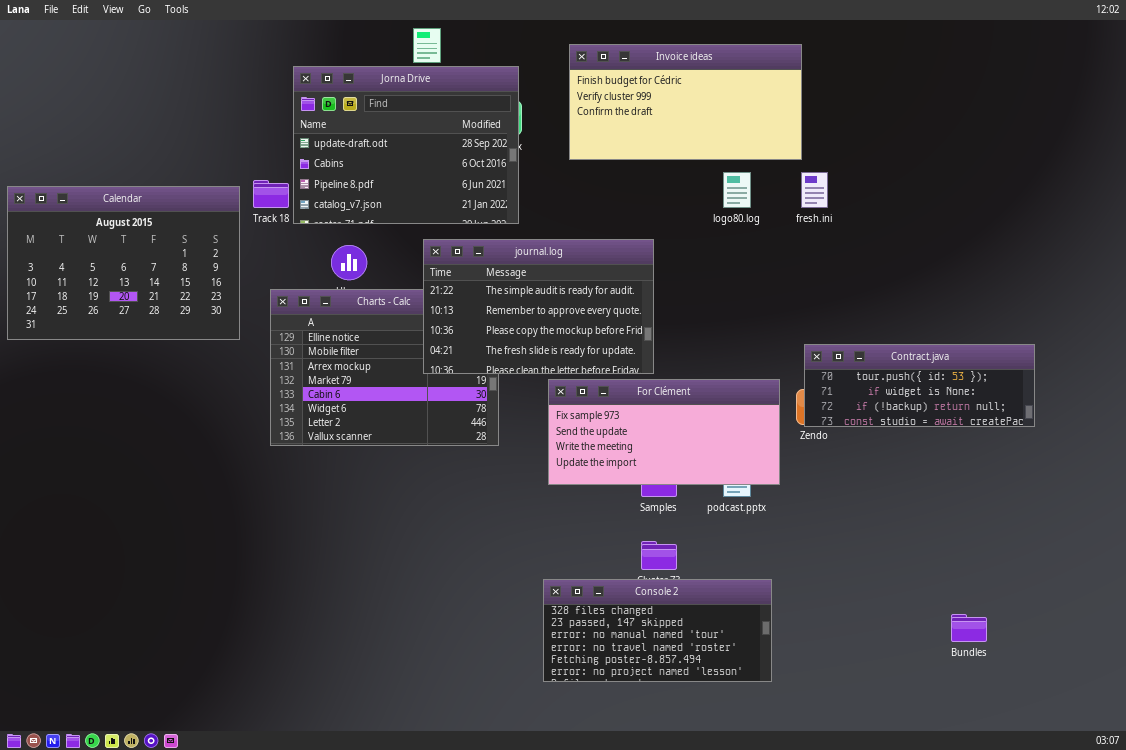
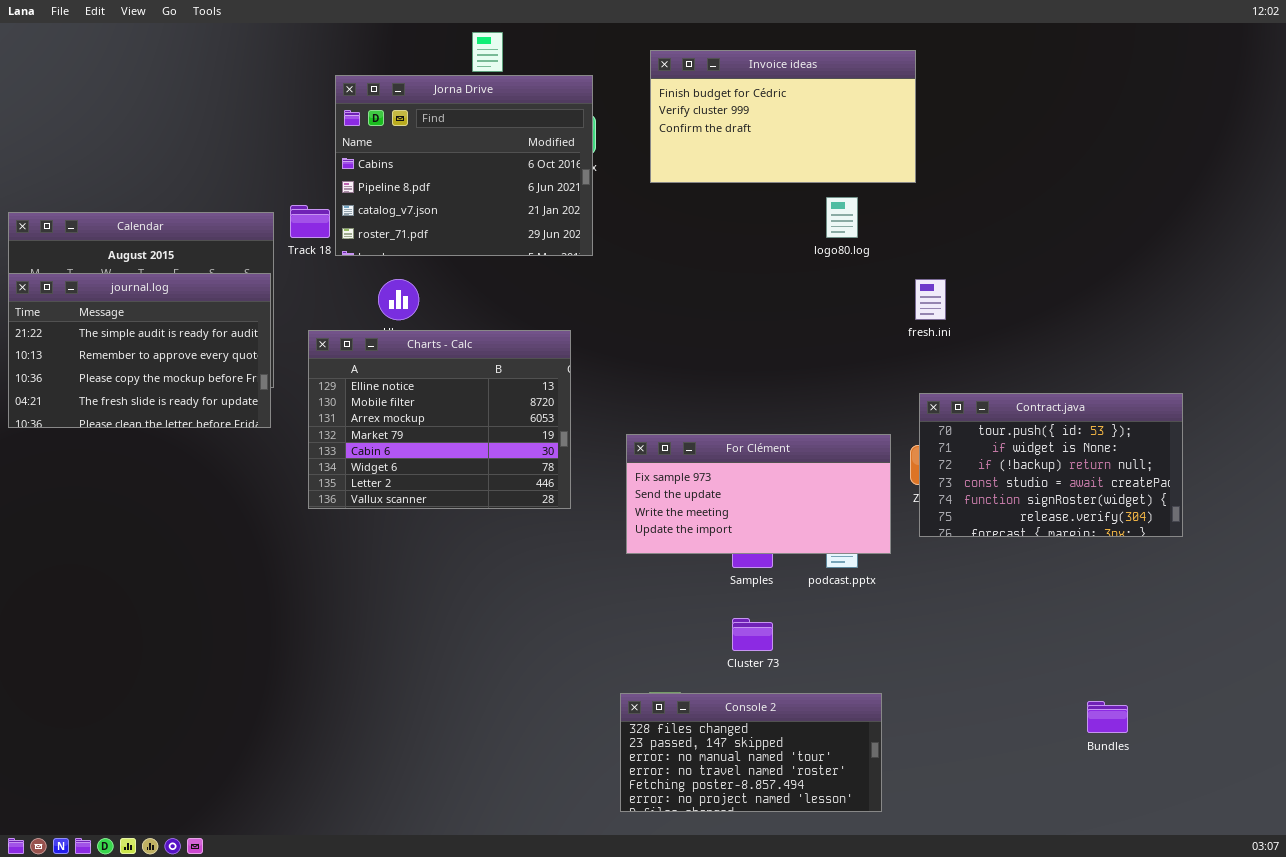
Jorna Drive: [293,66,519,224] -> [335,75,593,256], scrolled down 1 row
fresh.ini: [801,172,828,208] -> [915,279,946,320], moved
journal.log: [423,239,654,374] -> [8,273,271,428], moved
Contract.java: [804,344,1035,427] -> [919,393,1183,537], resized
Console 2: [543,579,772,682] -> [620,693,882,812], moved

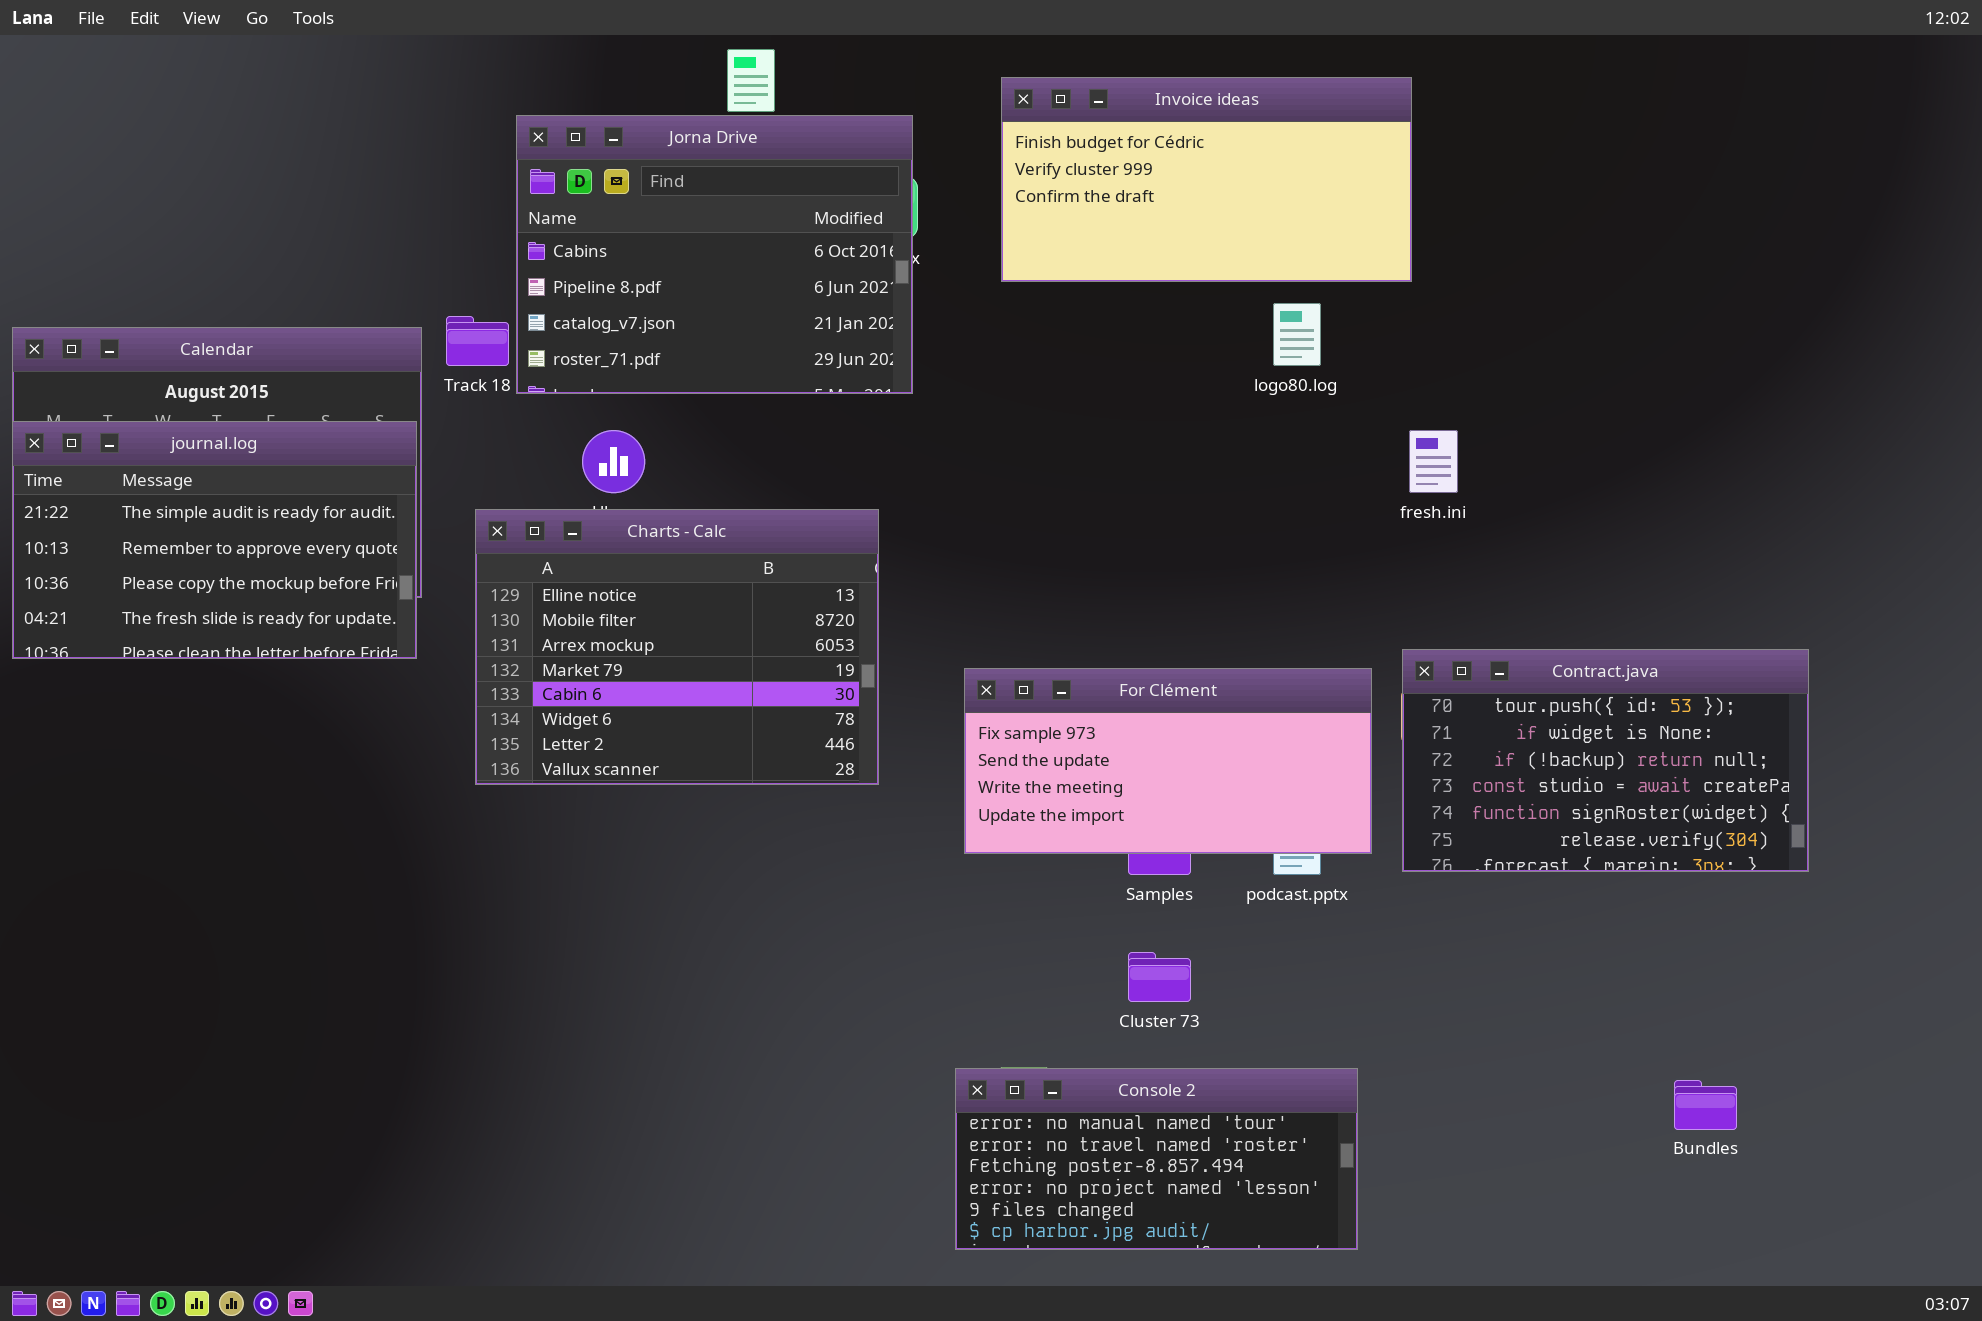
Contract.java: [919,393,1183,537] -> [1402,649,1809,872], moved
Console 2: [620,693,882,812] -> [955,1068,1358,1250], scrolled down 2 rows

